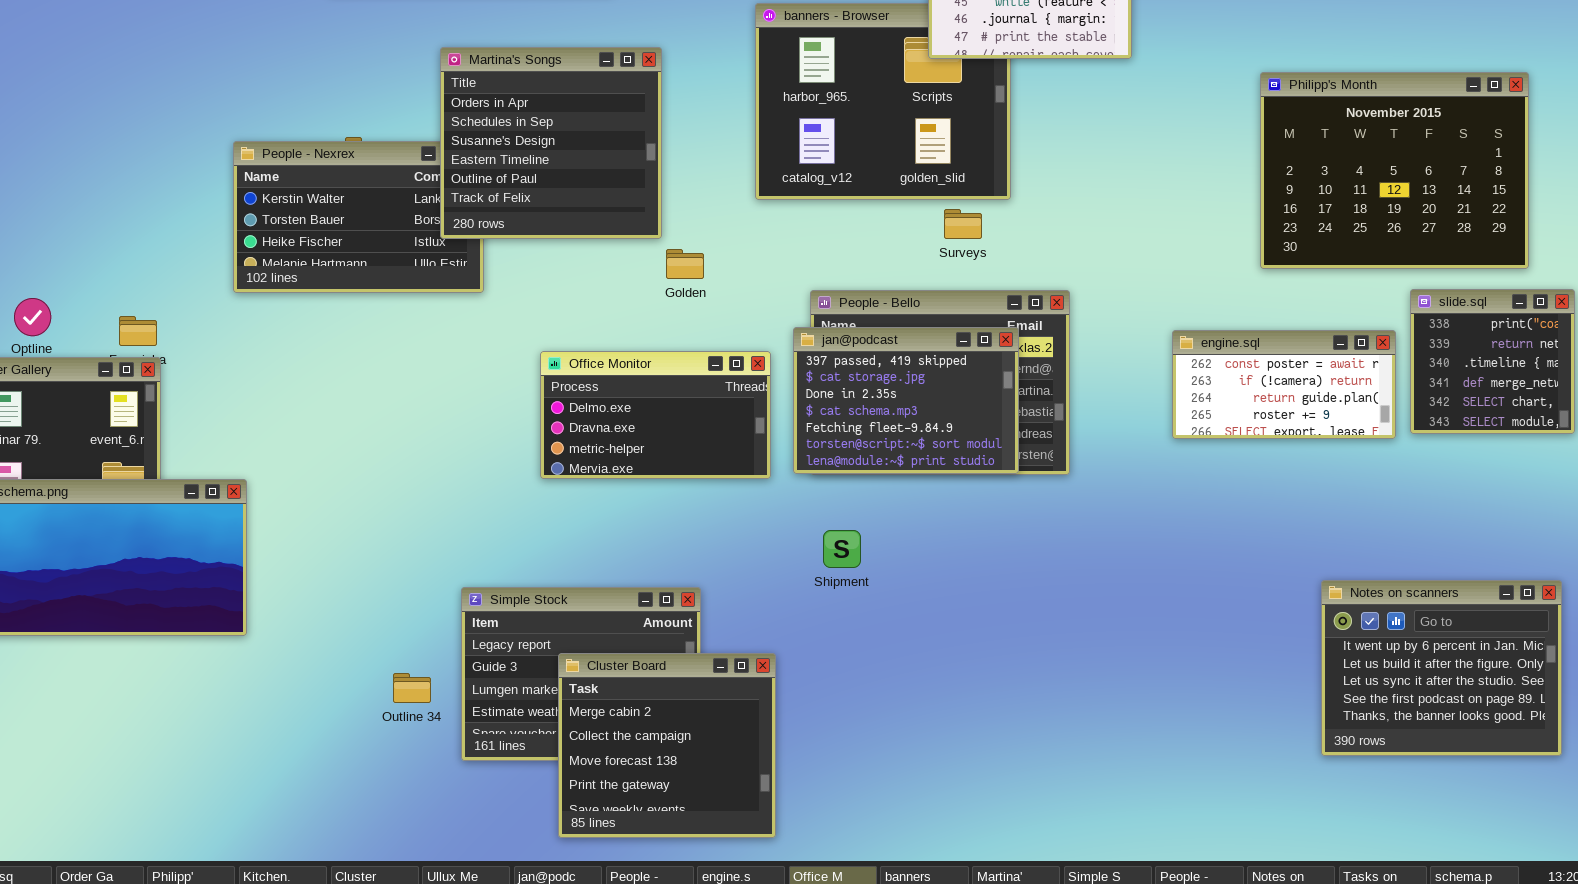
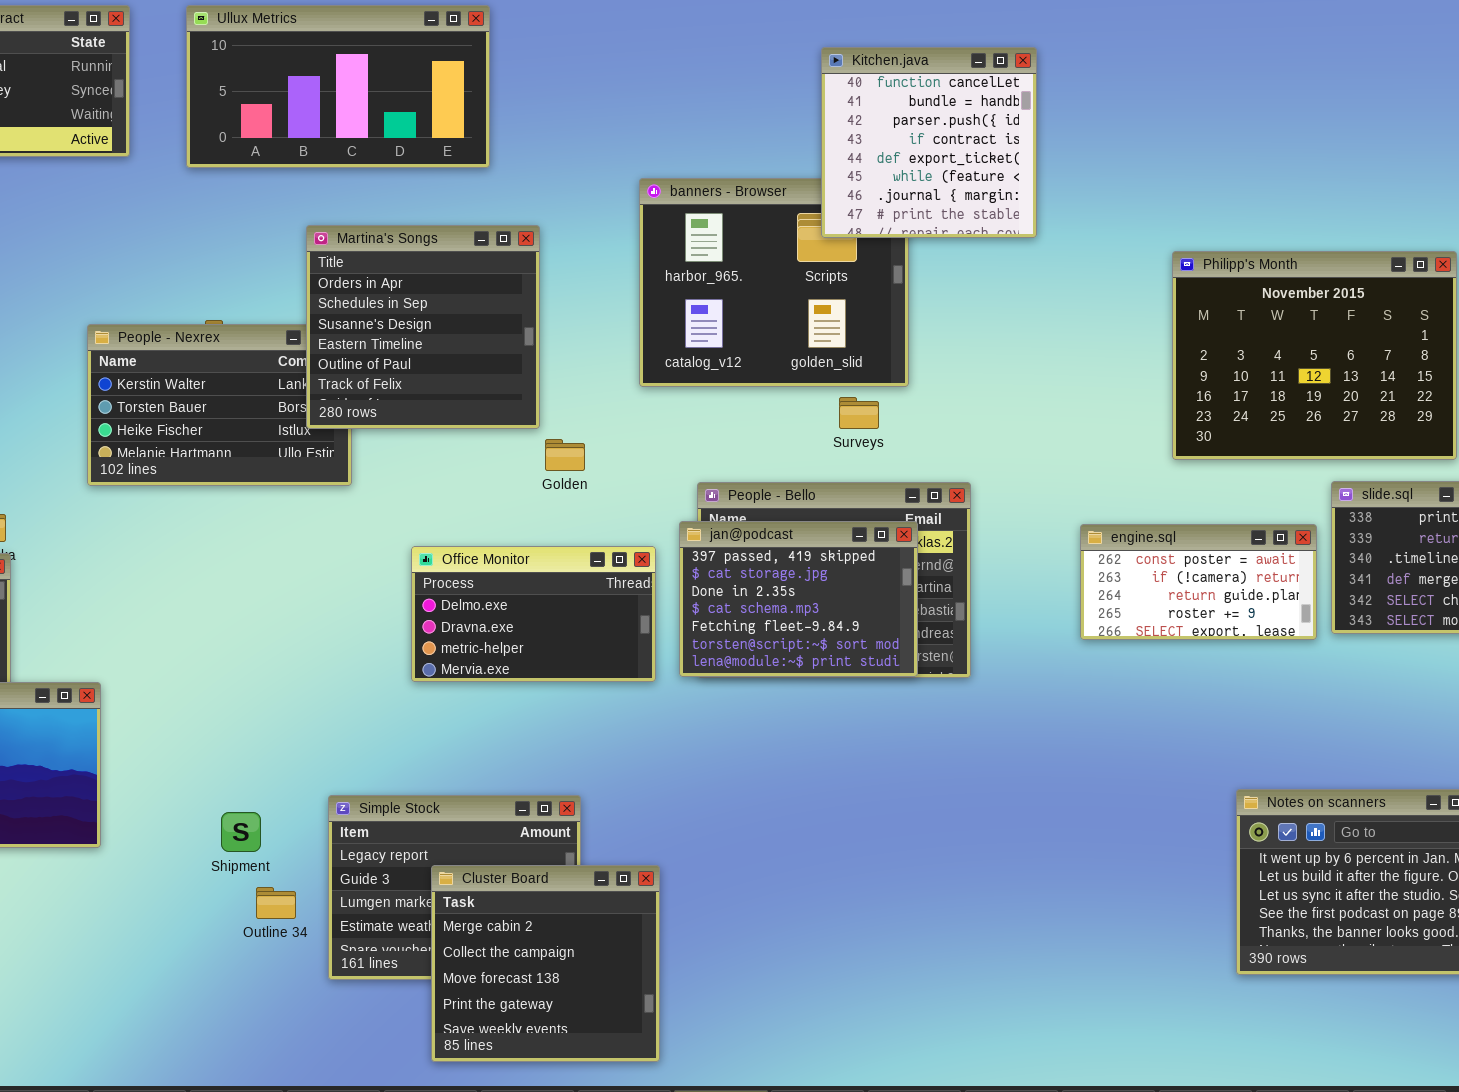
Shipment: [823,530,861,568] -> [221,812,261,852], moved

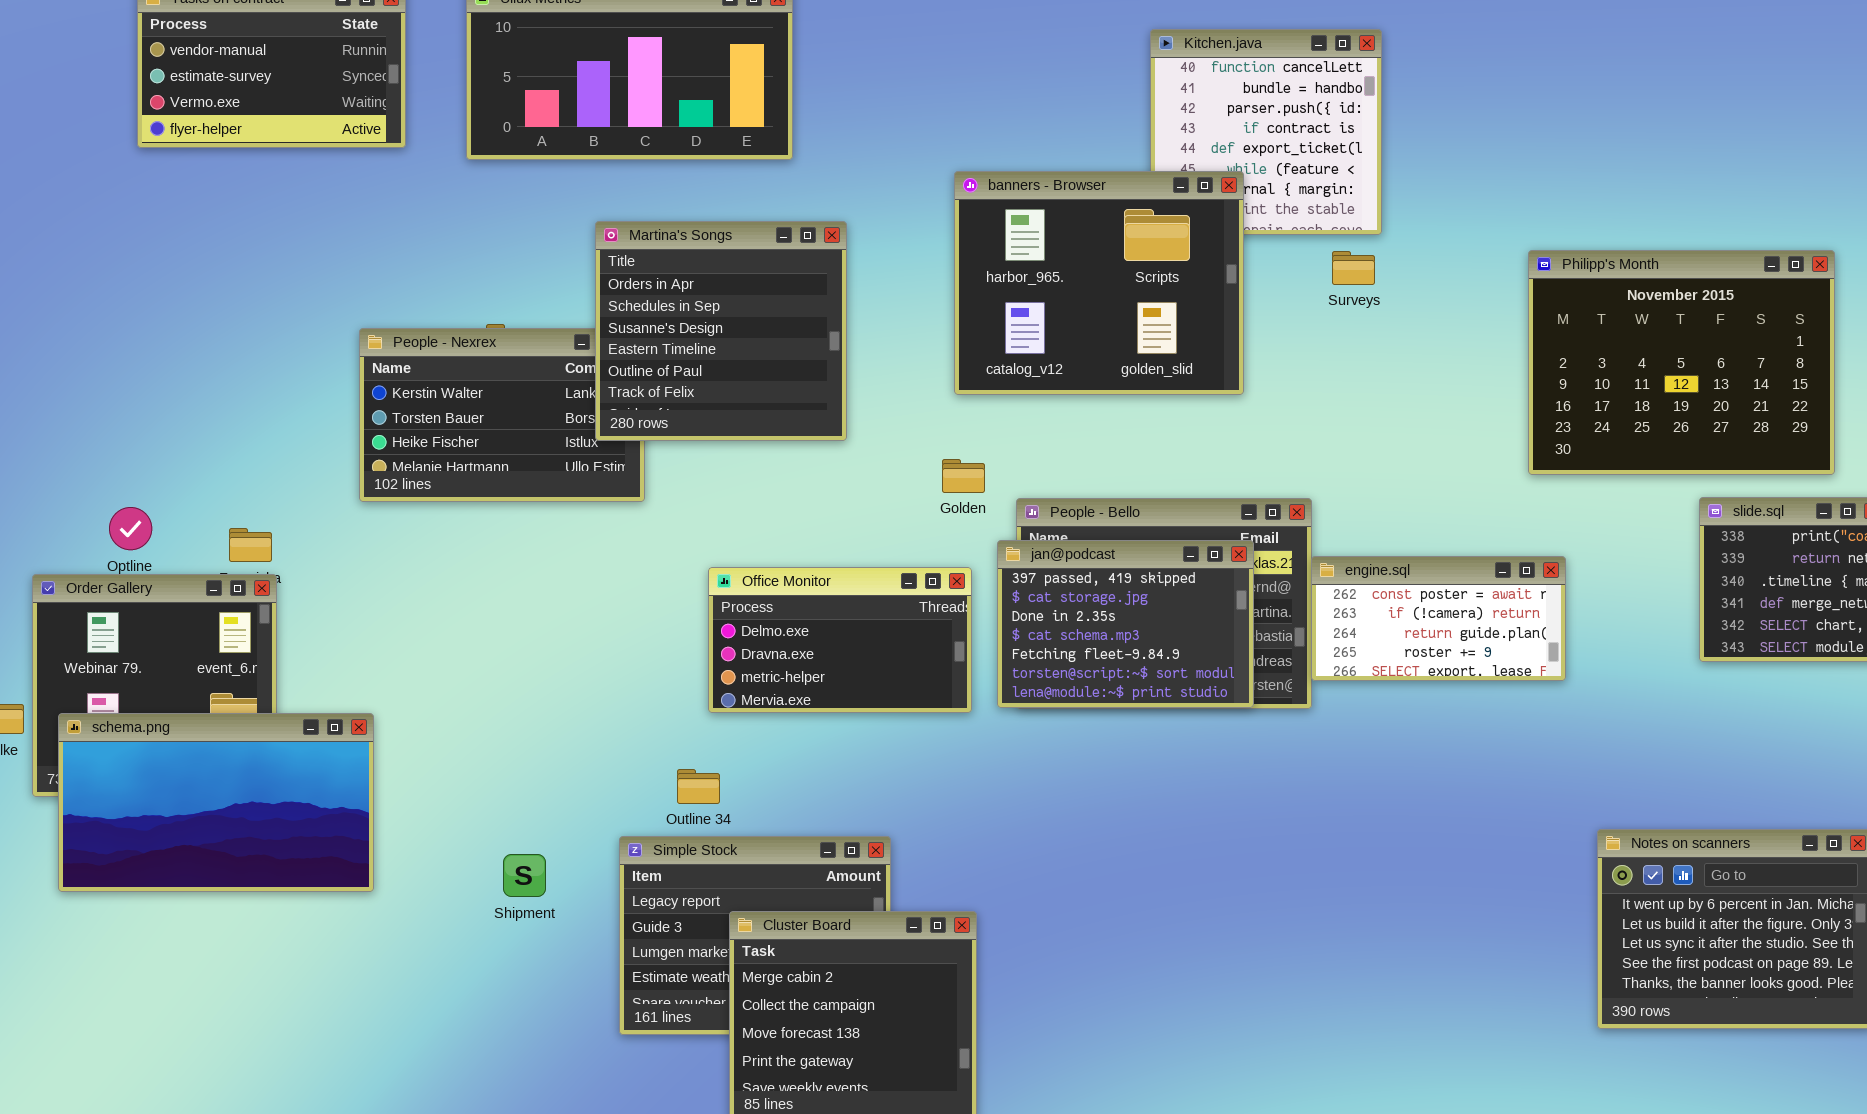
banners - Browser: [639,178,909,387] -> [954,171,1244,395], raised
Surveys: [839,397,879,429] -> [1332,251,1375,285], moved
Golden: [545,439,585,471] -> [942,459,985,493], moved
engine.sql: [1080,524,1317,640] -> [1311,556,1566,681], moved
Outline 34: [256,887,296,919] -> [677,769,720,804], moved

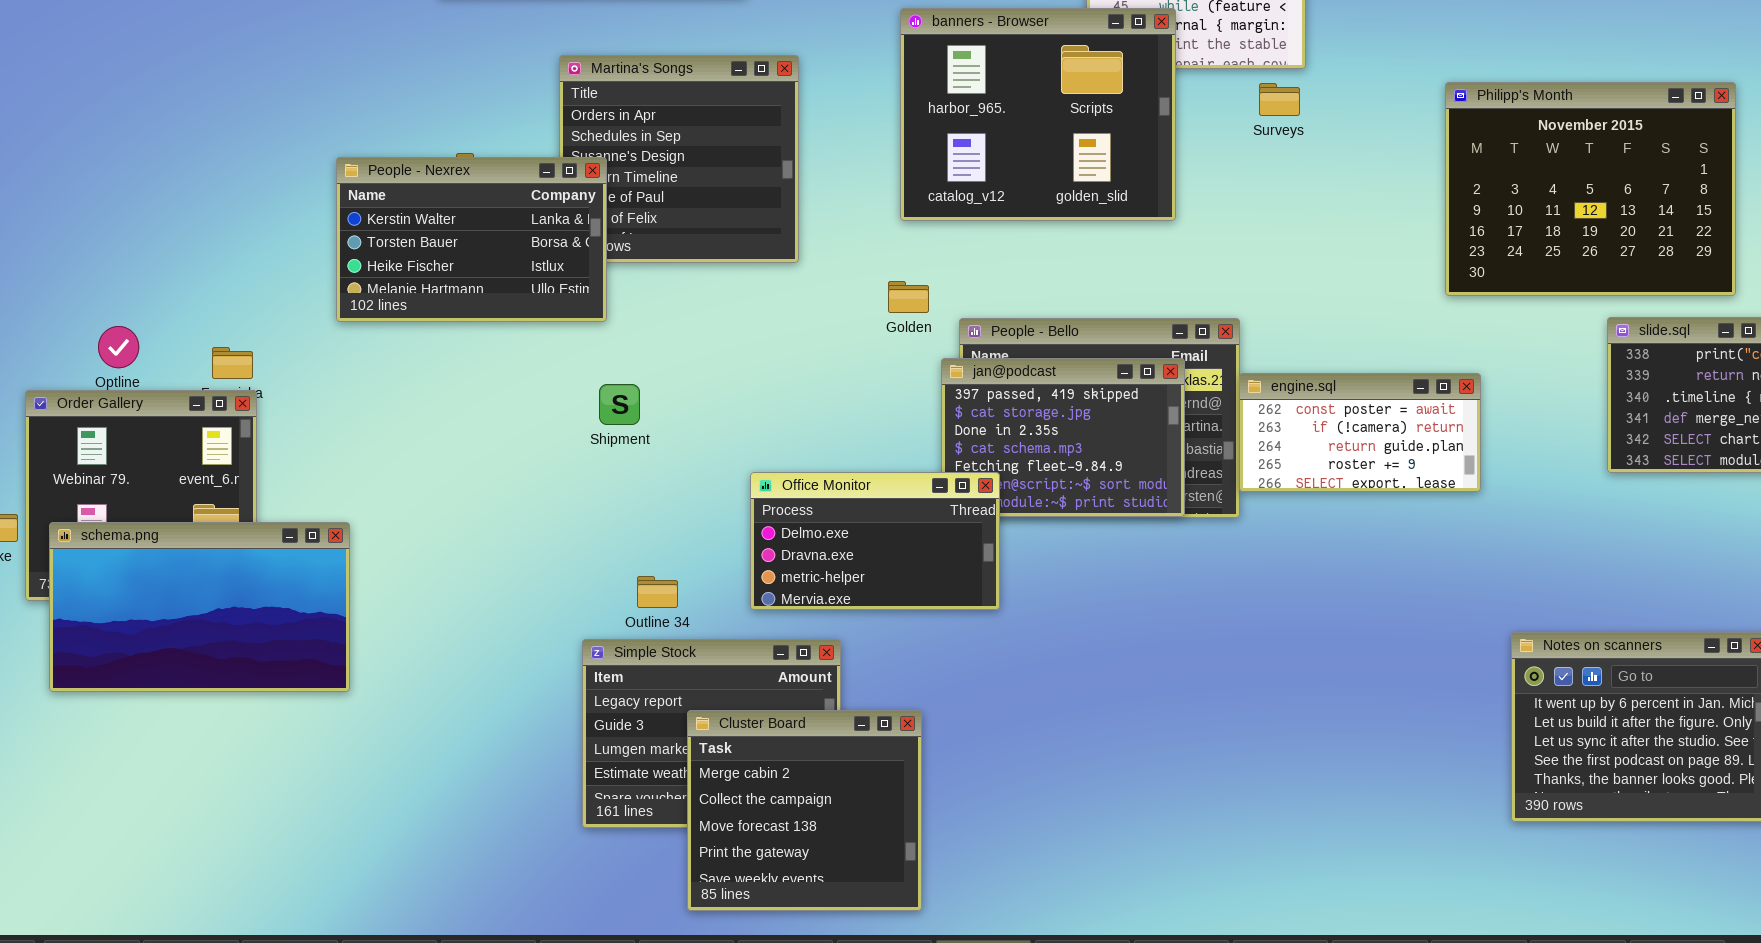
People - Nexrex: [359,328,645,502] -> [336,157,607,322], raised
Office Monitor: [708,567,972,713] -> [750,472,1000,610], moved
Shipment: [503,854,546,897] -> [599,384,640,425], moved

